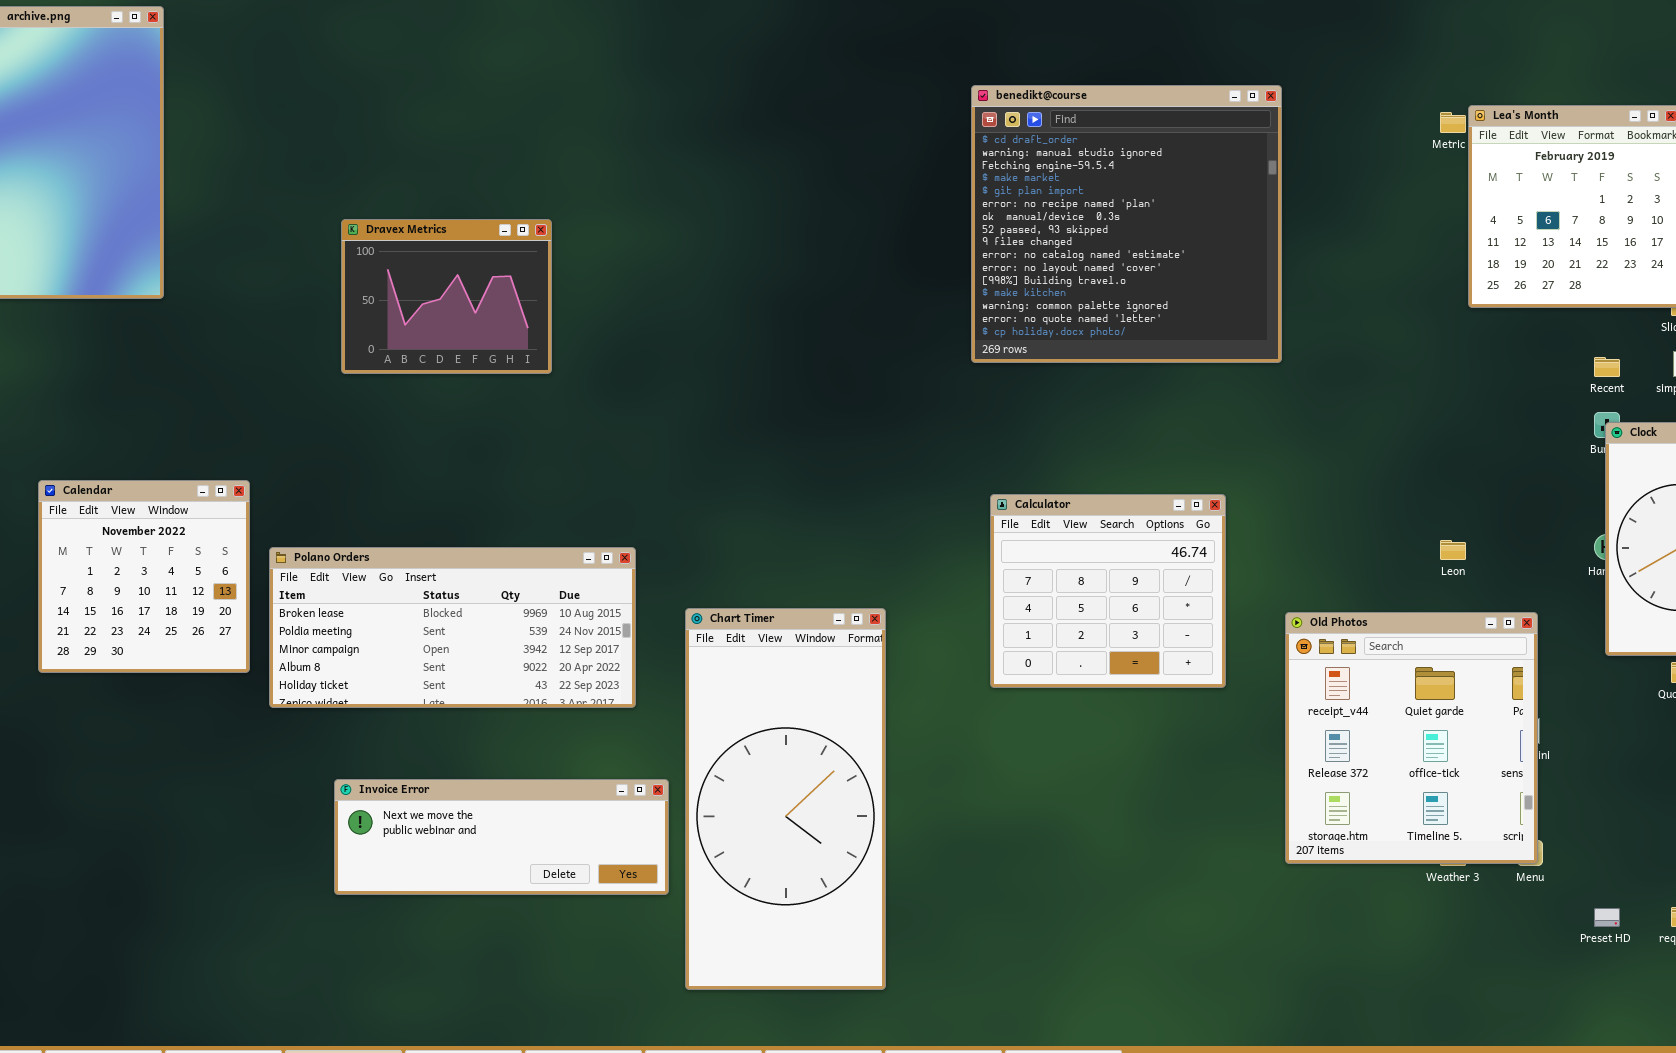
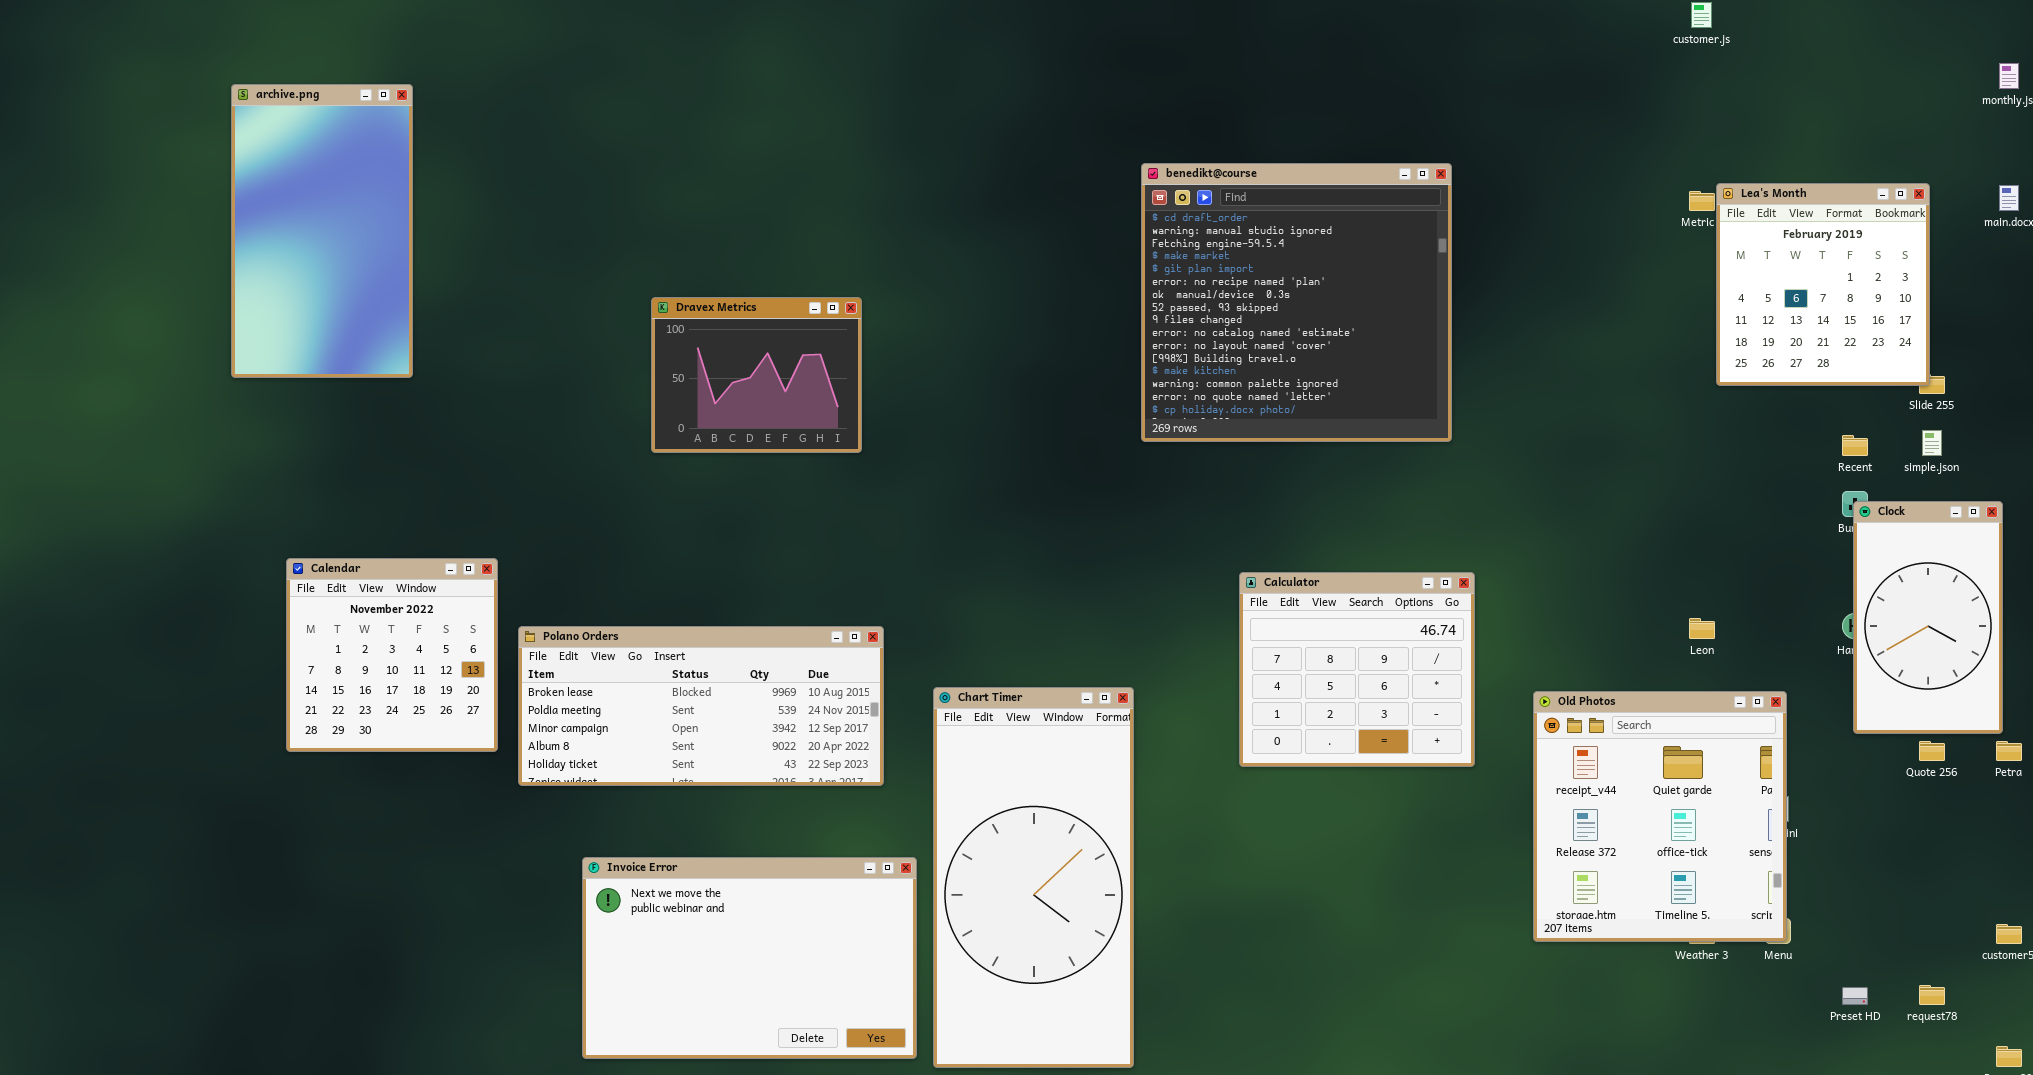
benedikt@course: [971,85,1282,363] -> [1141,163,1452,442], moved
Dravex Metrics: [341,219,552,374] -> [651,297,862,453], moved
Invoice Error: [334,779,669,895] -> [582,857,917,1059], resized

